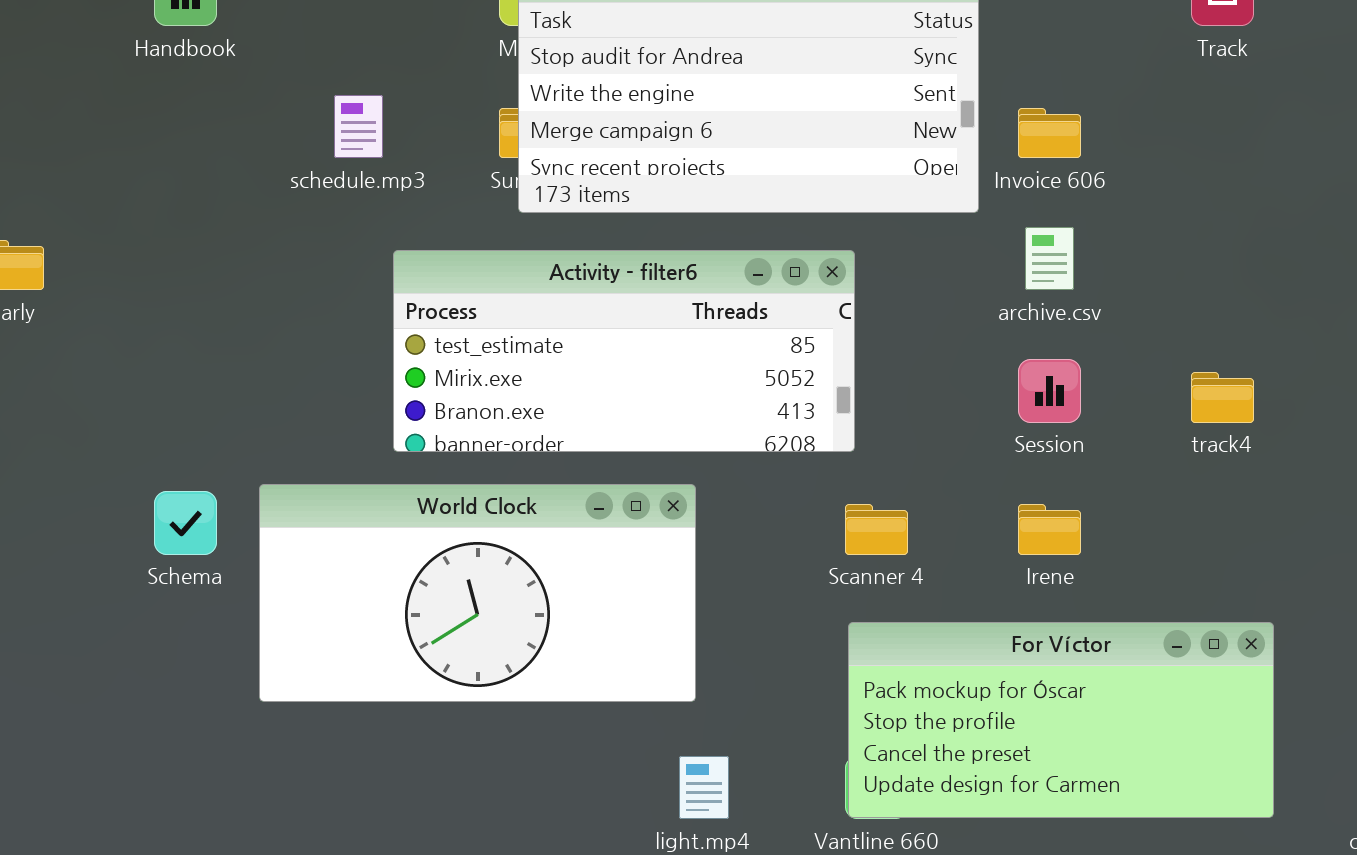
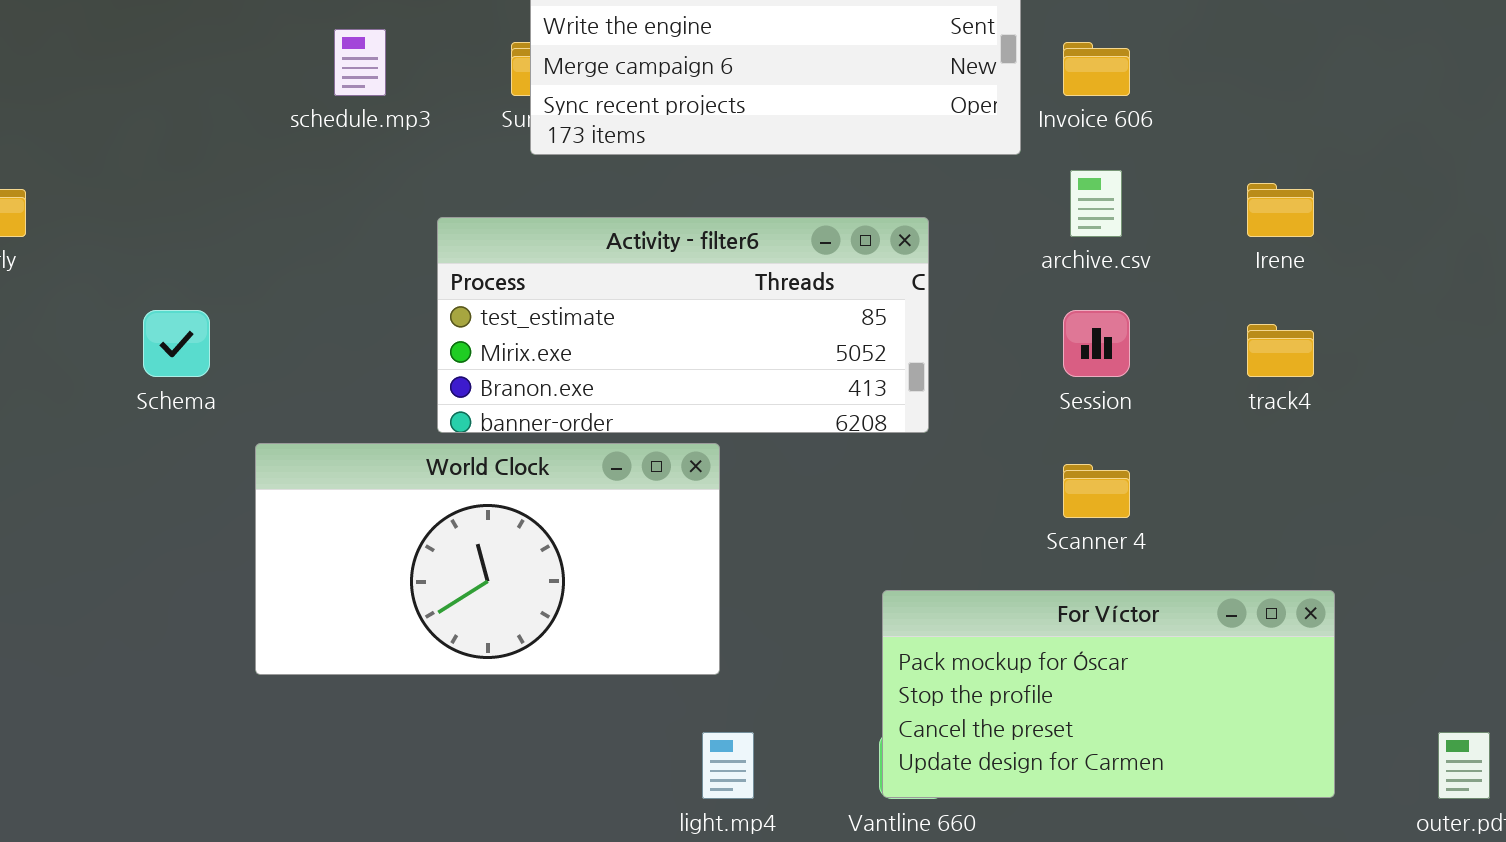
Activity - filter6: [393,250,855,452] -> [437,217,929,433], moved
Schema: [154,491,217,555] -> [143,310,210,377], moved
Scanner 4: [845,504,908,555] -> [1063,464,1130,518], moved
Irene: [1018,504,1081,555] -> [1247,183,1314,237], moved

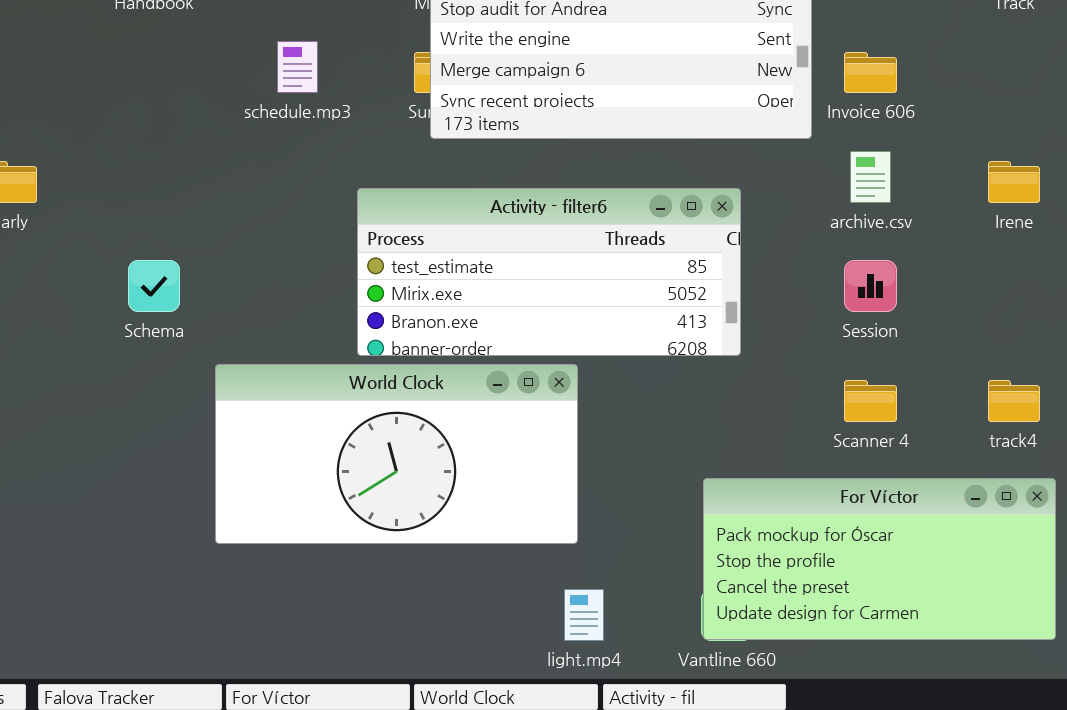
track4: [1247,324,1314,377] -> [988,380,1040,422], moved

